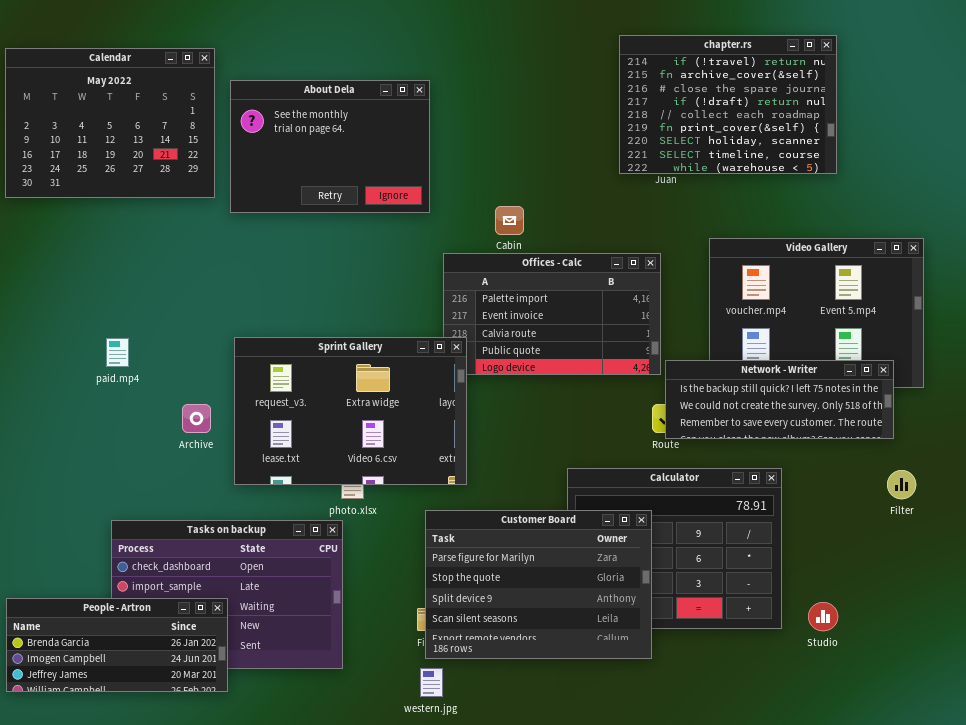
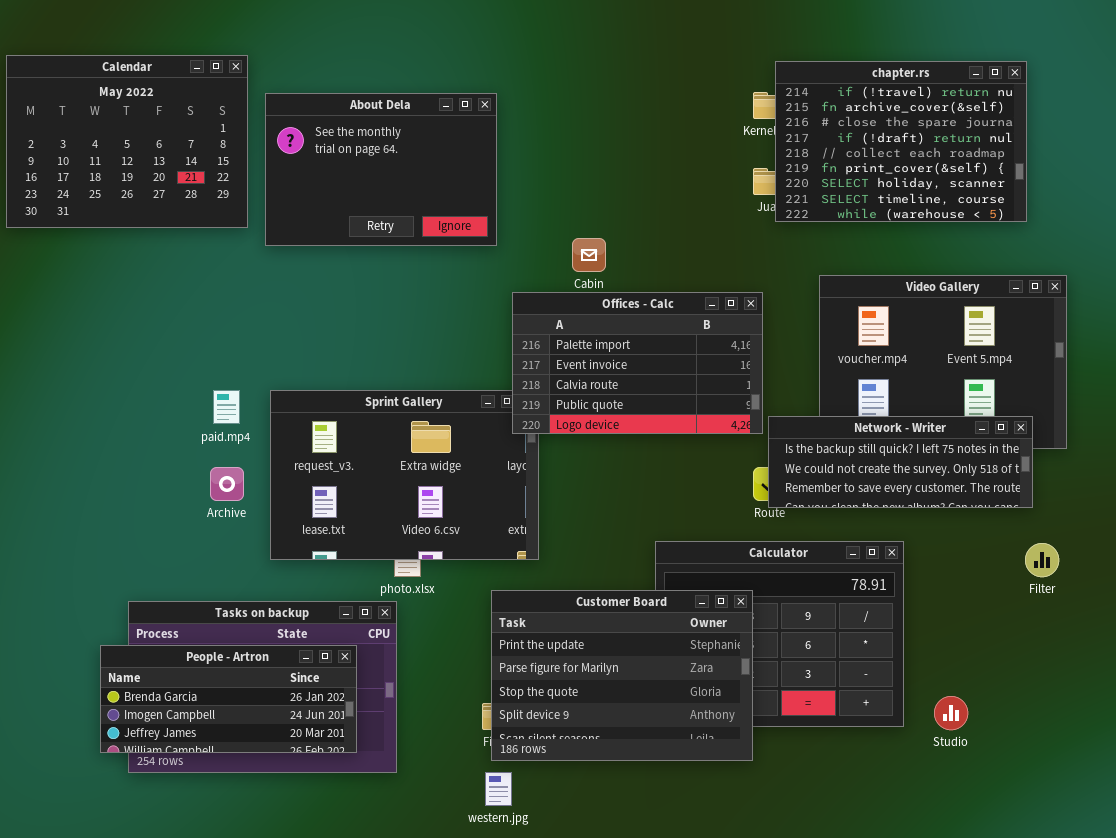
chapter.rs: [619,35,837,174] -> [775,61,1027,222], moved
Offices - Calc: [443,253,661,375] -> [512,292,763,434], raised
paid.mp4: [106,338,129,367] -> [213,390,240,424], moved
Customer Board: [425,510,652,659] -> [491,590,753,761], scrolled up 1 row
People - Artron: [6,598,228,692] -> [100,645,357,753], moved

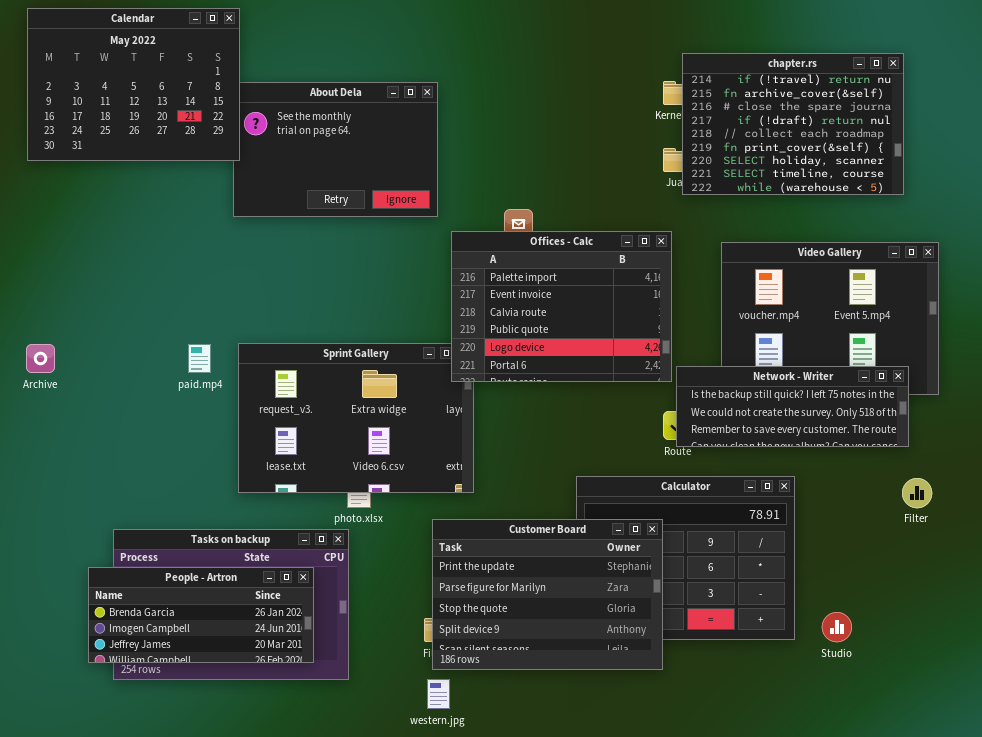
Calendar: [6,55,248,228] -> [27,8,240,161], moved
Offices - Calc: [512,292,763,434] -> [451,231,672,382], resized
Archive: [210,467,244,501] -> [26,344,55,373], moved

